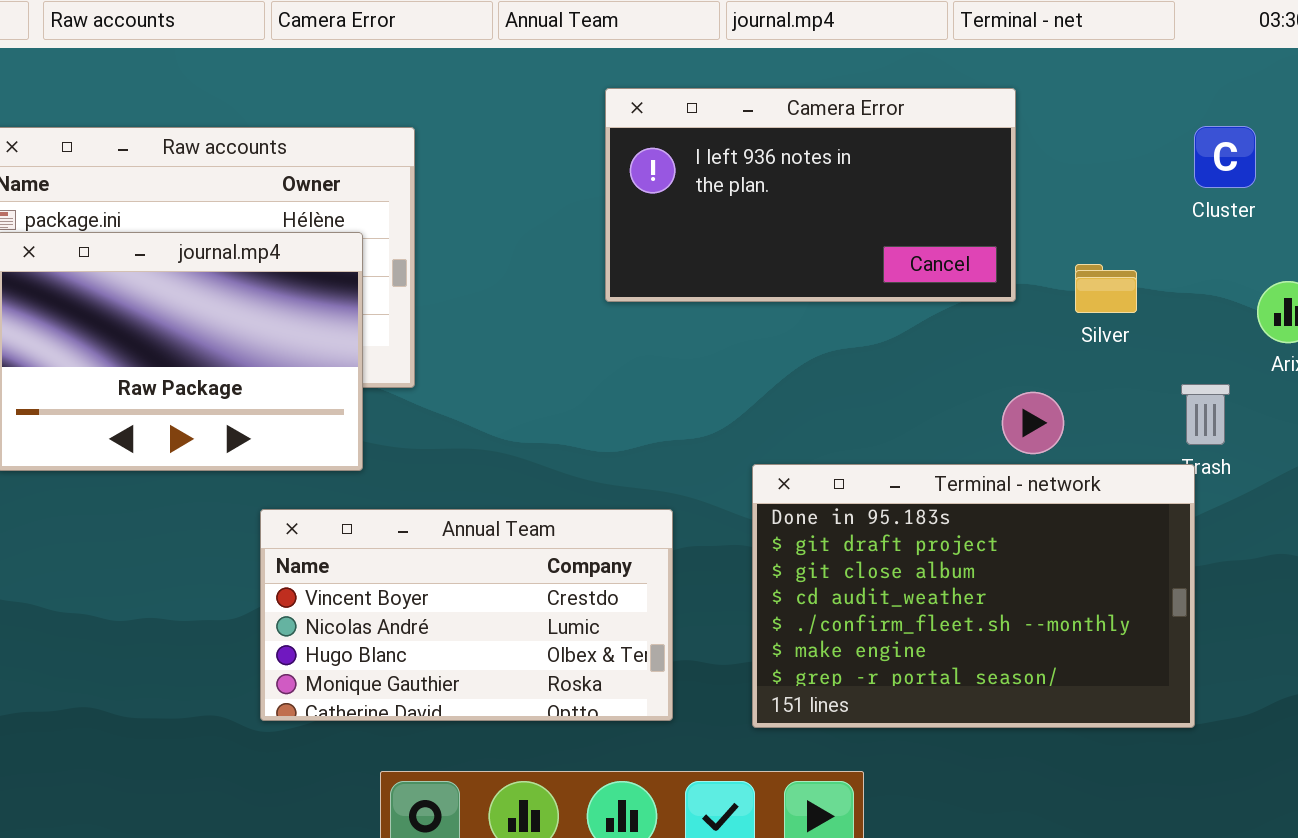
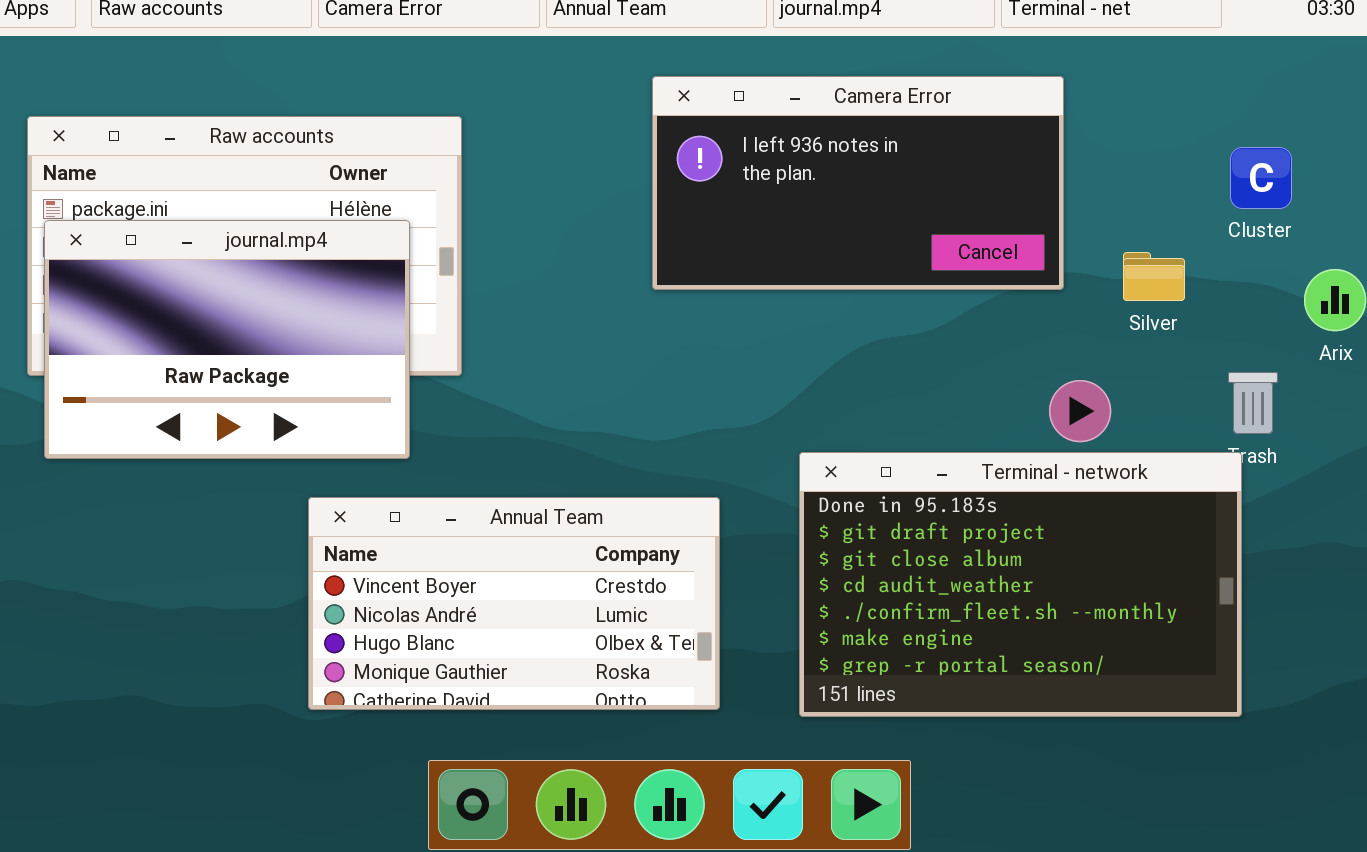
Cluster: [1194,126,1256,188] -> [1230,147,1292,209], moved

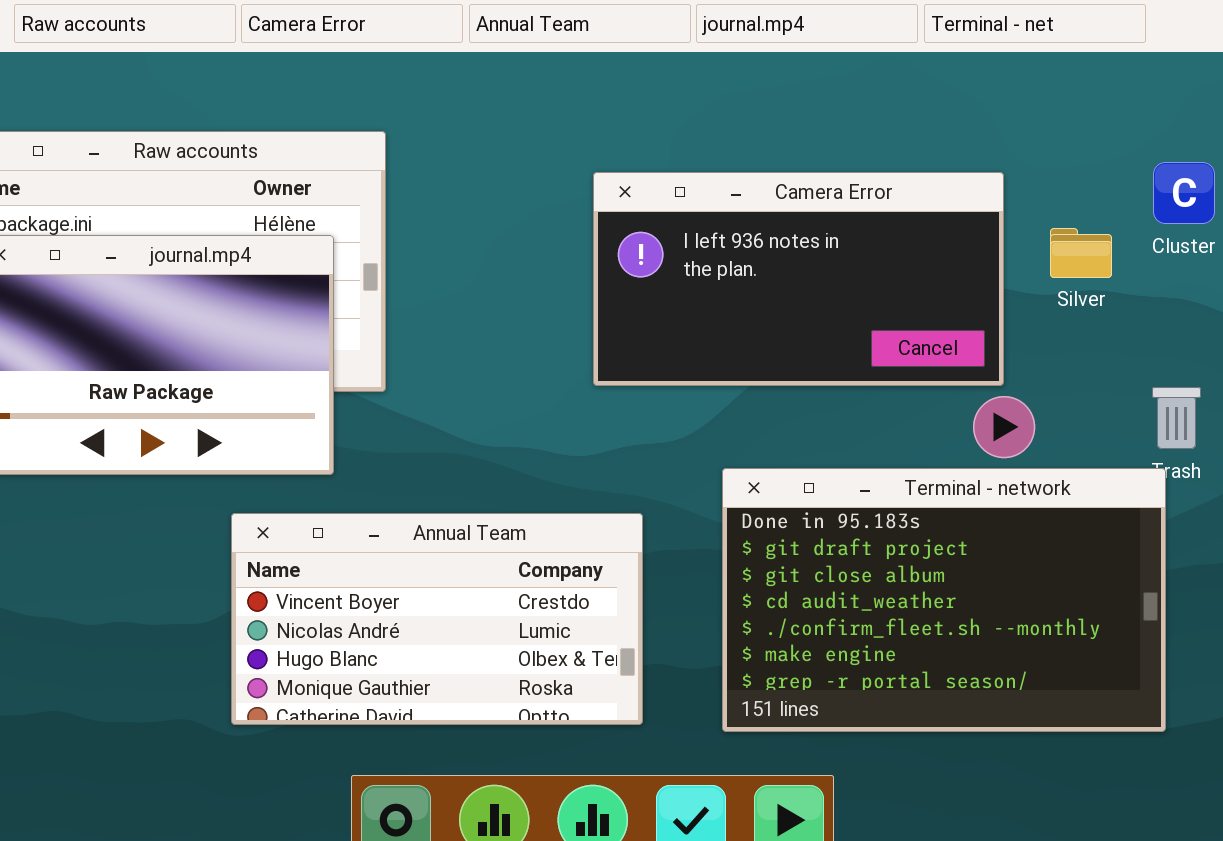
Camera Error: [652,76,1064,290] -> [593,172,1004,386], moved
Silver: [1123,252,1185,301] -> [1050,228,1112,278], moved

